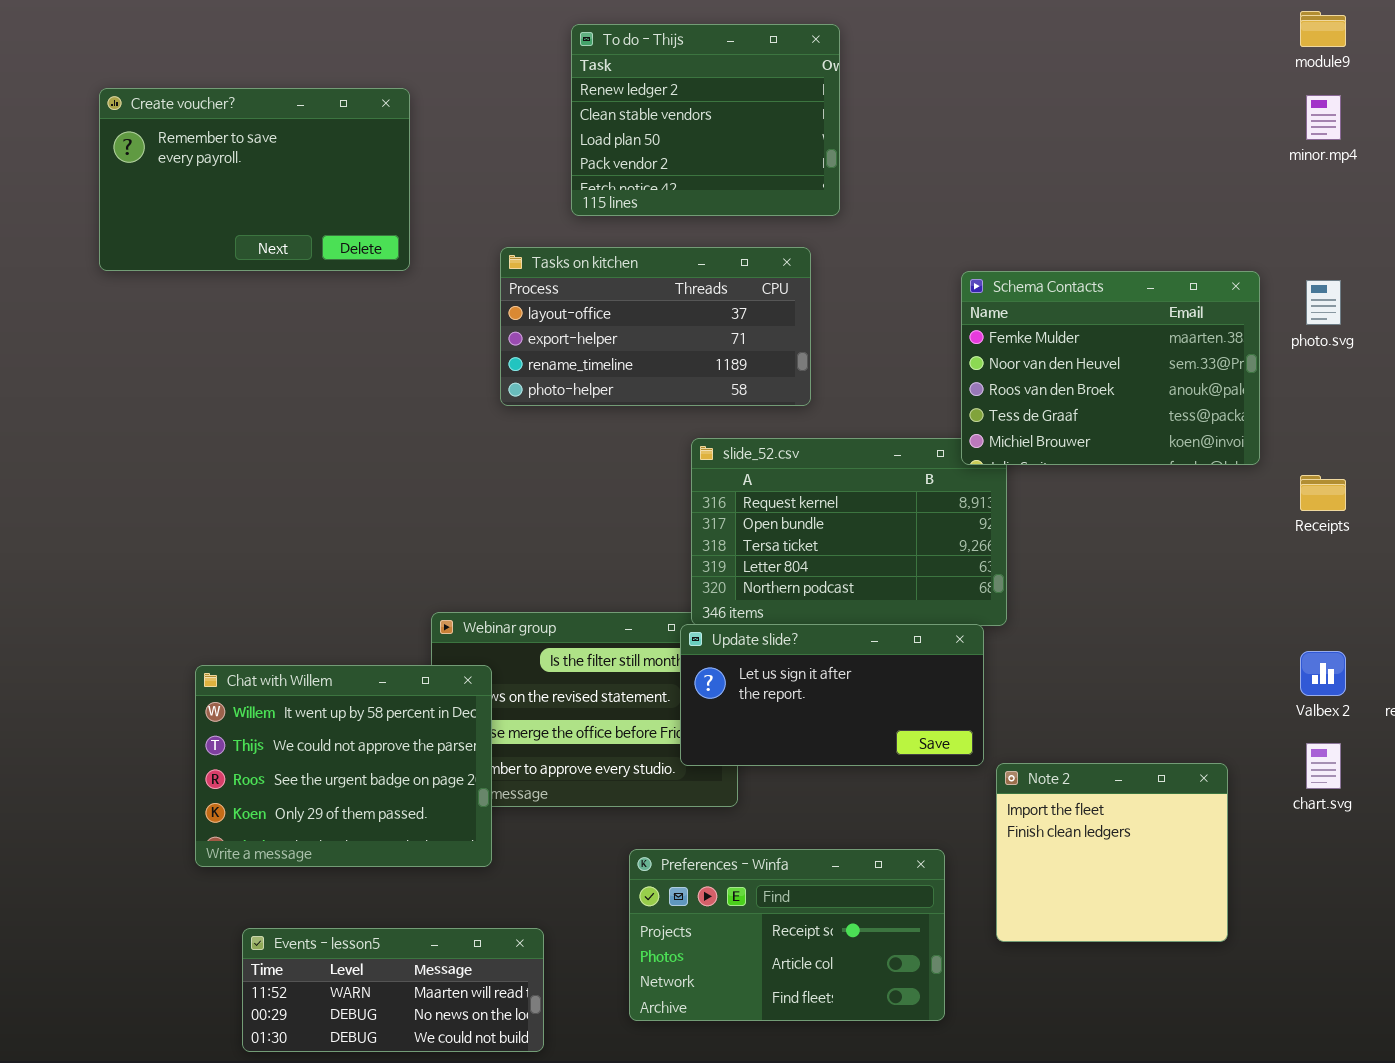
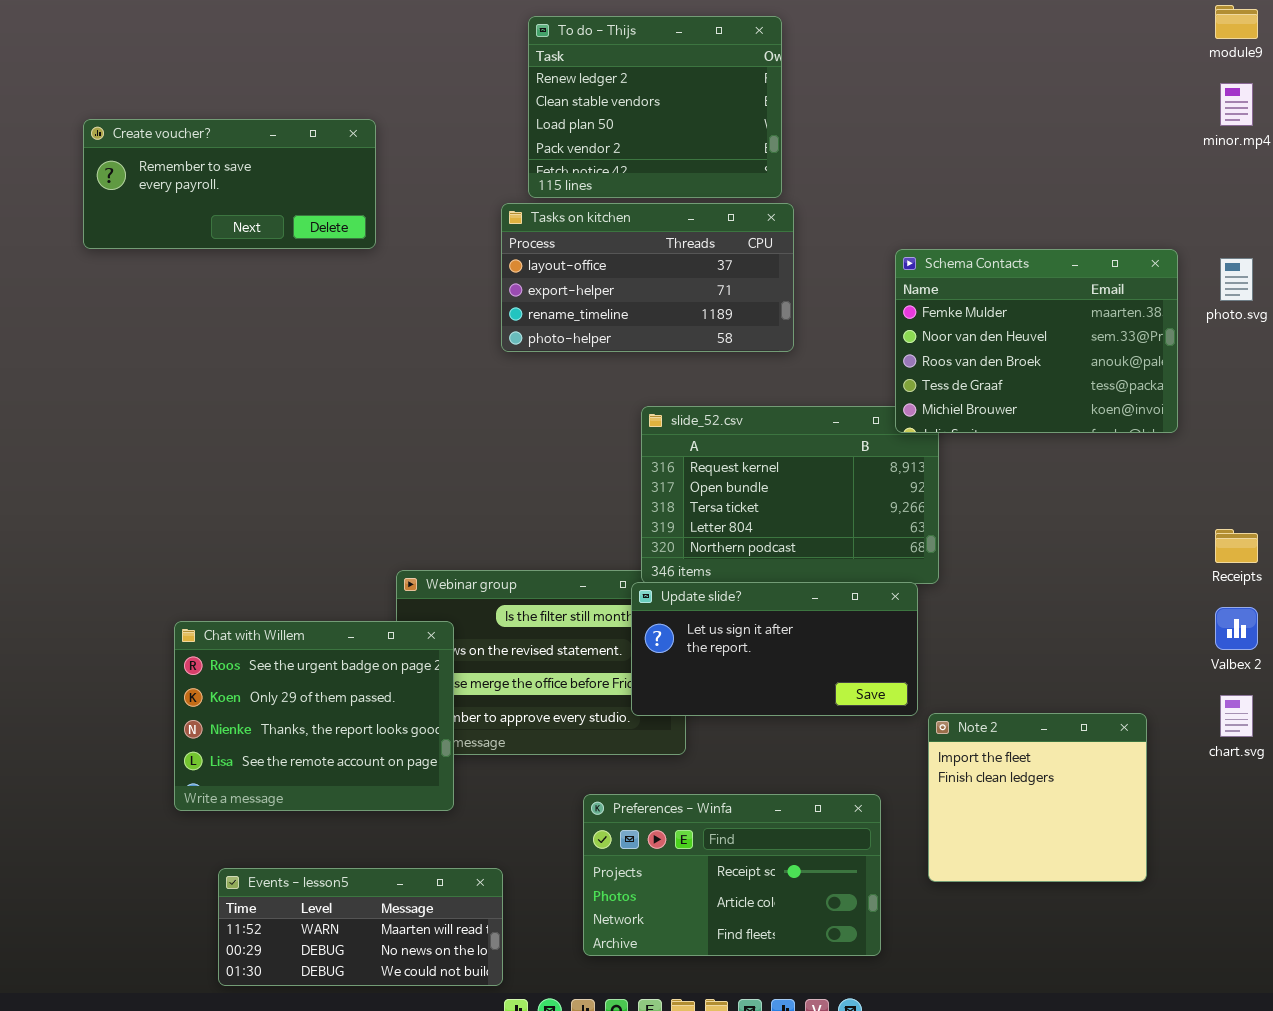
Create voucher?: [99,88,410,271] -> [83,119,376,249], resized
Tasks on kitchen: [500,247,811,406] -> [501,203,794,352], moved
Receipts: [1300,475,1346,511] -> [1215,529,1258,563], moved
Chat with Willem: [195,665,492,867] -> [174,621,454,811], scrolled down 2 rows

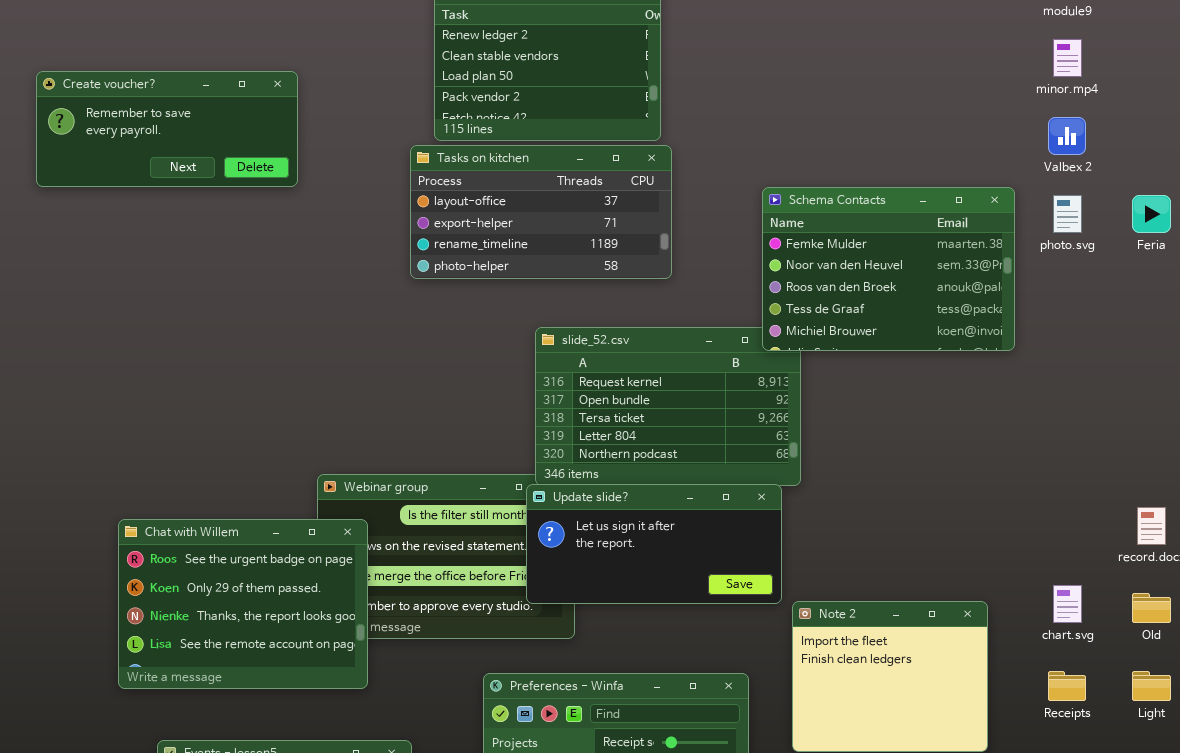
Receipts: [1215,529,1258,563] -> [1048,671,1086,701], moved
Valbex 2: [1215,607,1258,650] -> [1048,117,1086,155], moved

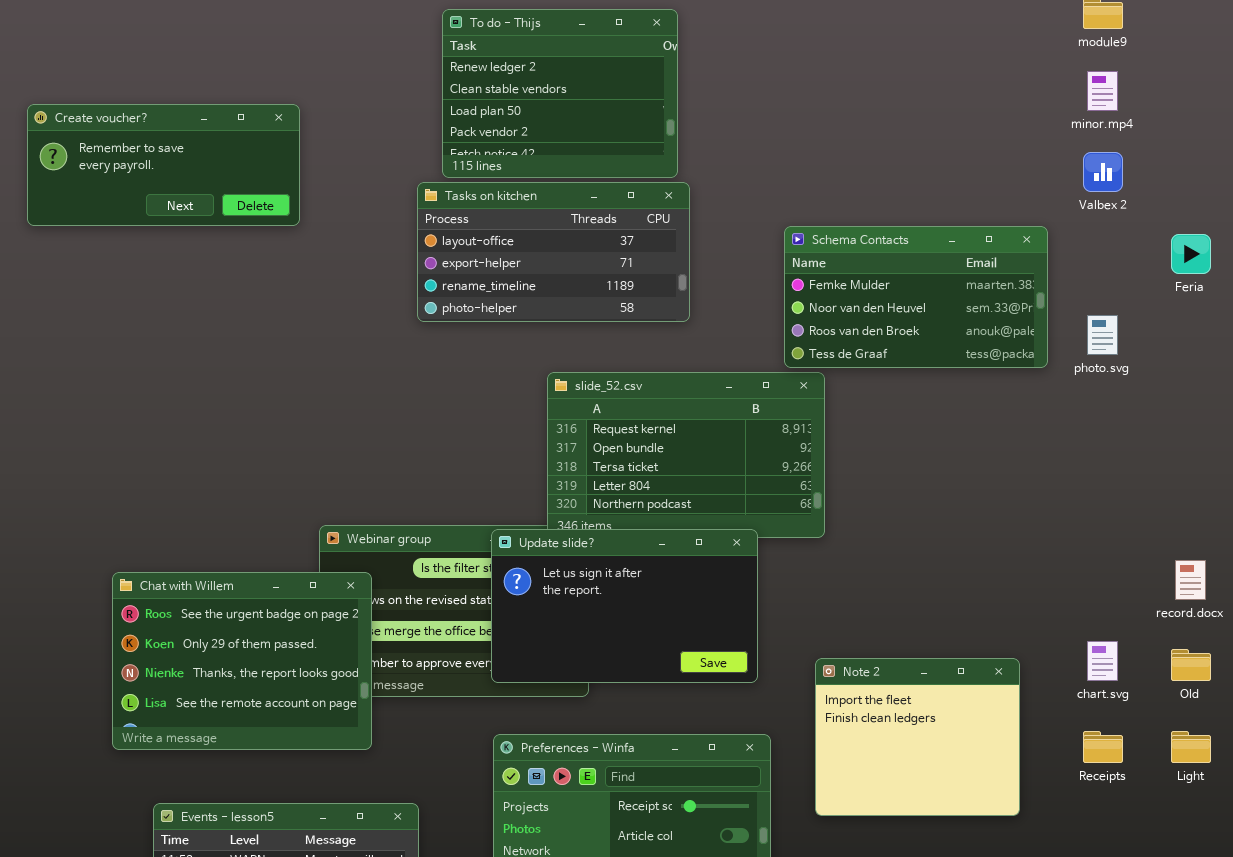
Schema Contacts: [762,187,1015,351] -> [784,226,1048,368], resized
photo.svg: [1053,195,1082,233] -> [1087,315,1118,355], moved
Update slide?: [526,484,782,604] -> [491,529,758,683], moved, resized

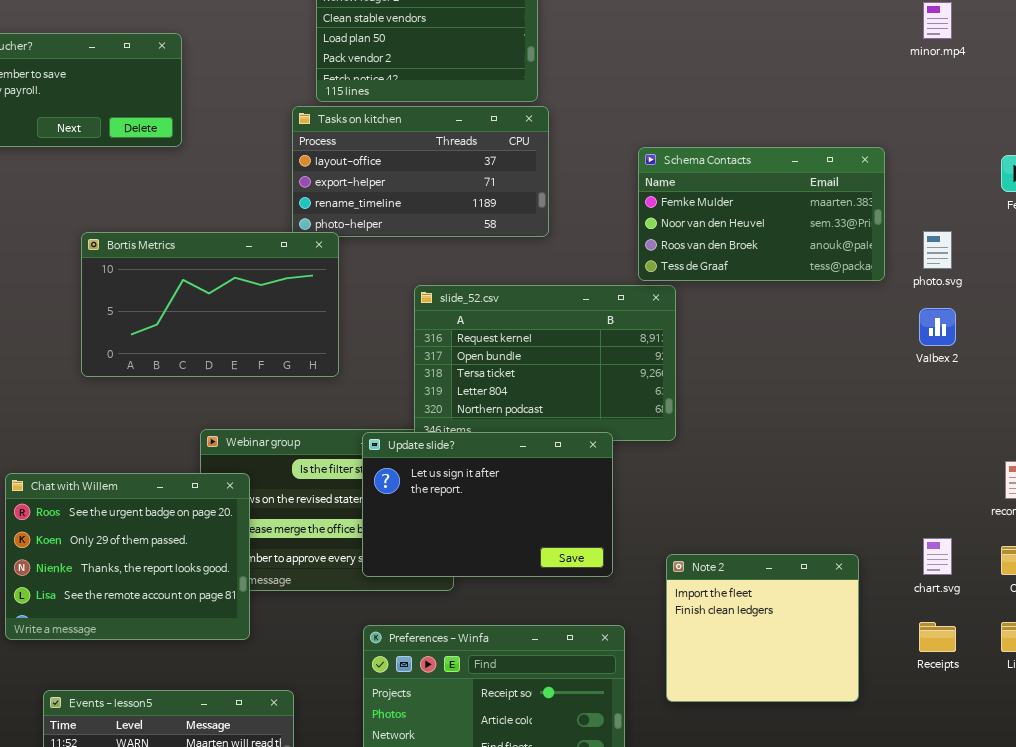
Valbex 2: [1083,152,1123,192] -> [919,308,956,346], moved
Bortis Metrics: none -> [81,232,339,377], opened

